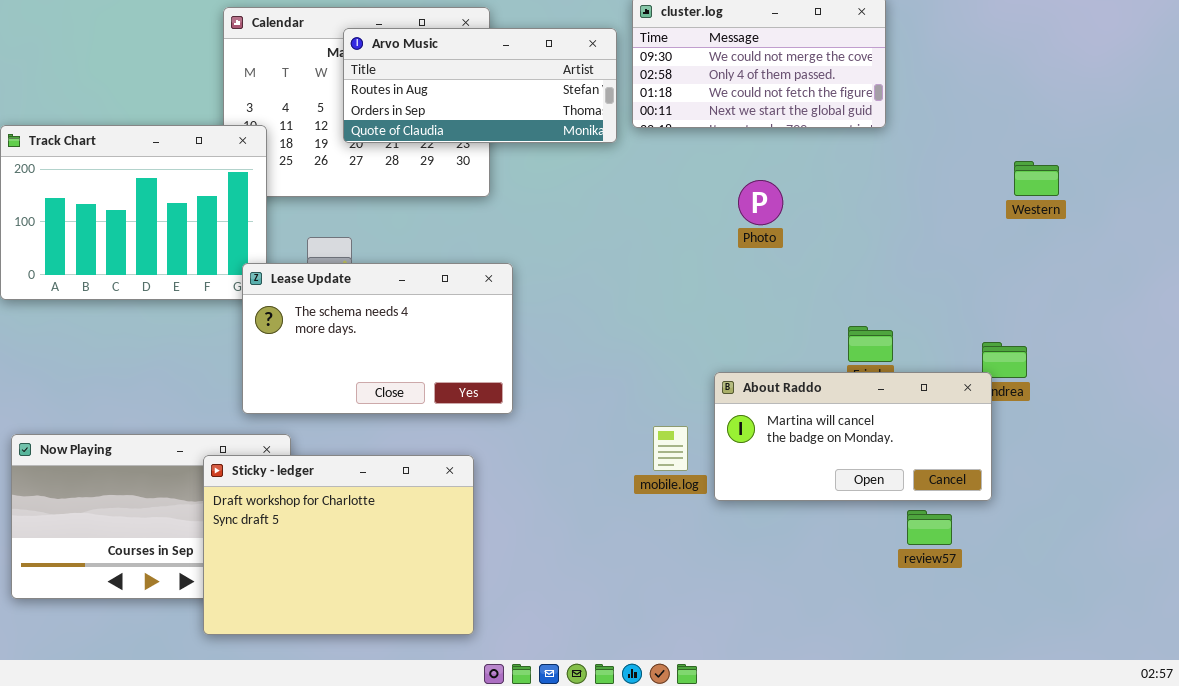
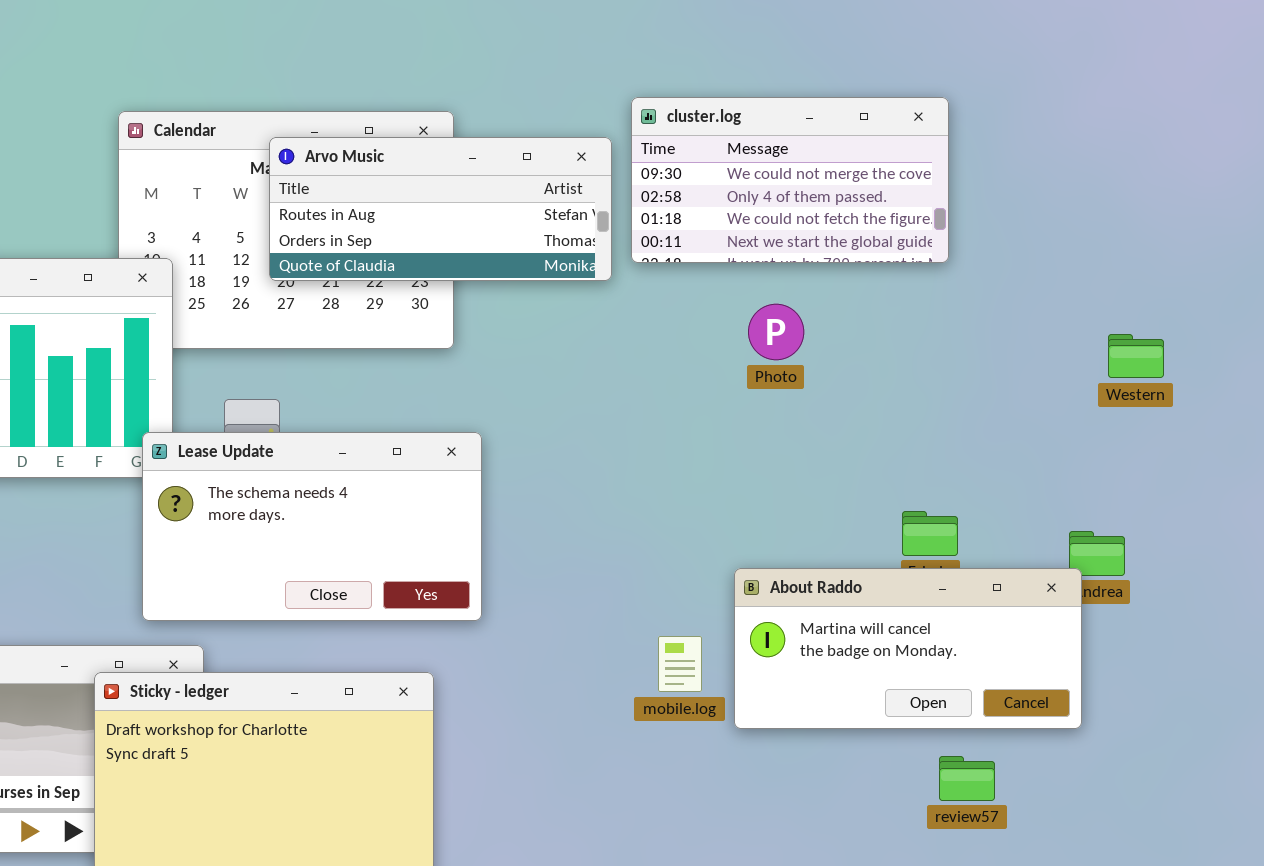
Western: [1014,161,1059,196] -> [1108,334,1164,378], moved
Photo: [738,180,783,225] -> [748,304,804,360], moved
review57: [907,510,952,545] -> [939,756,995,801], moved

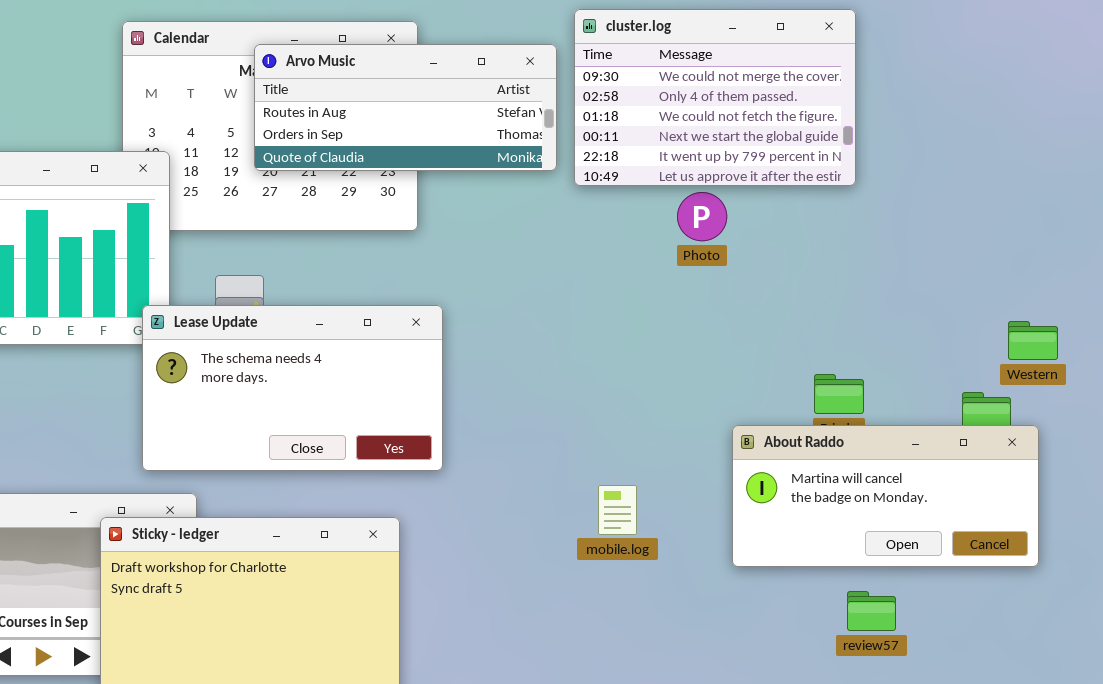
cluster.log: [631,97,949,263] -> [574,9,856,186], resized
Western: [1108,334,1164,378] -> [1008,321,1058,360], moved
About Raddo: [734,568,1082,729] -> [732,425,1039,567], moved

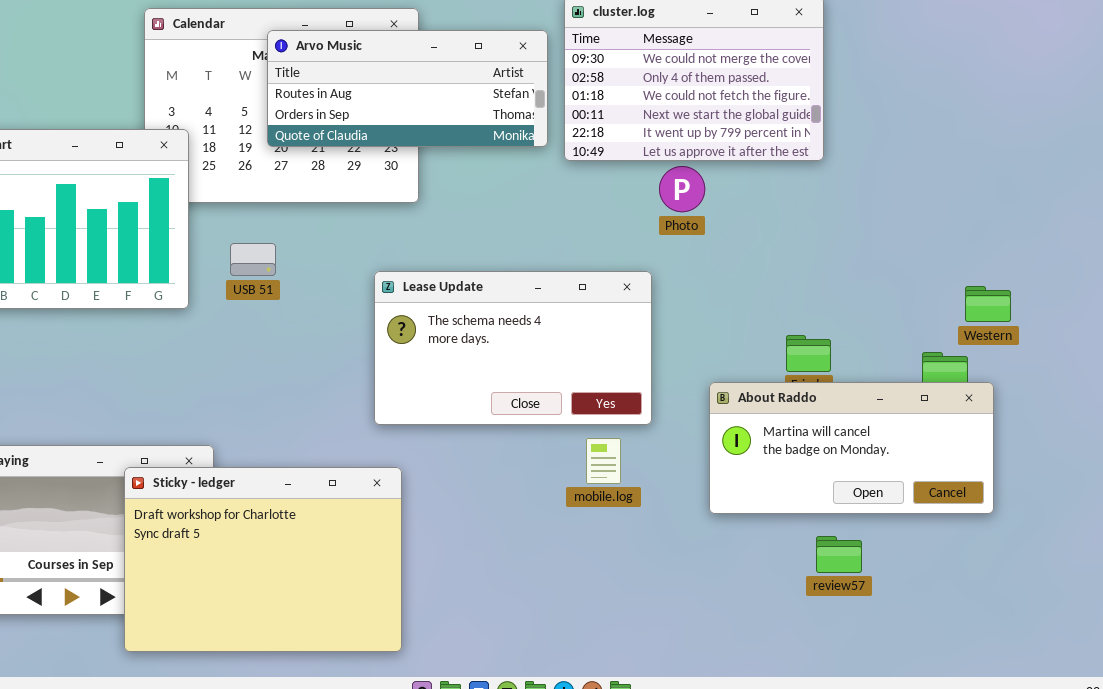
Lease Update: [142,305,443,471] -> [374,271,652,425], moved

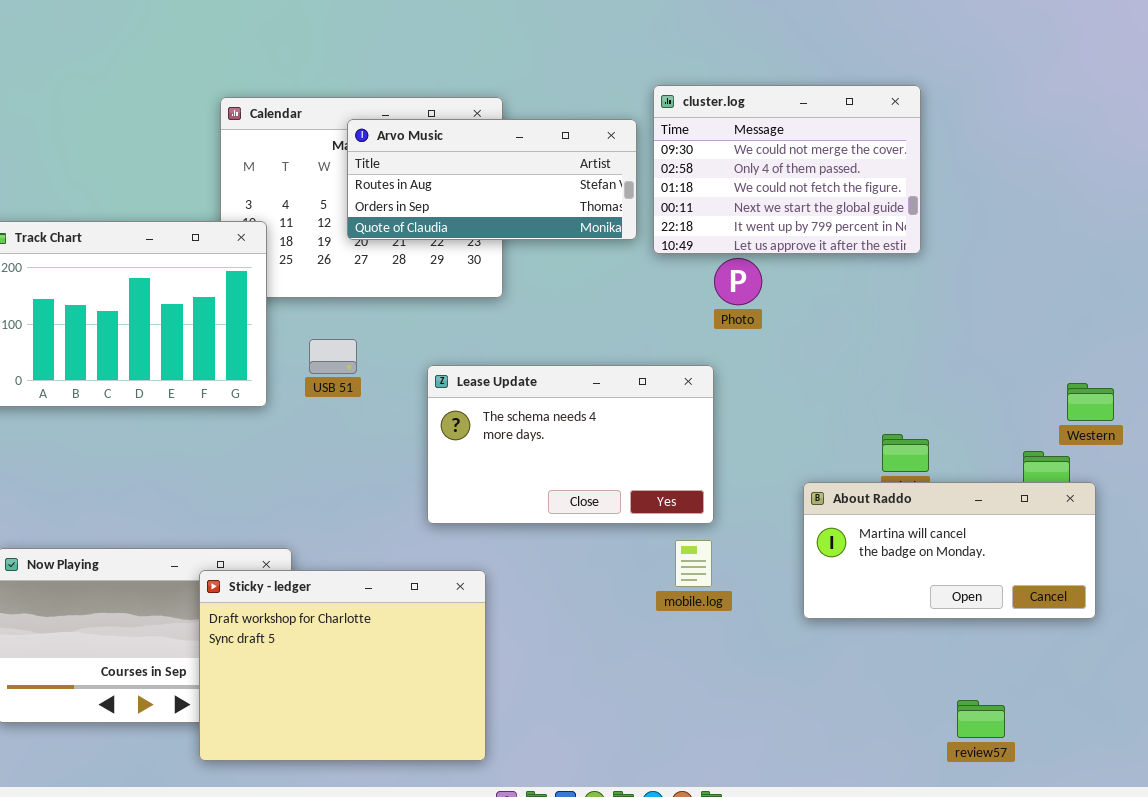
Photo: [659,166,705,212] -> [714,258,762,305], moved
Lease Update: [374,271,652,425] -> [427,365,714,524], moved
review57: [816,536,862,573] -> [957,700,1005,738], moved

